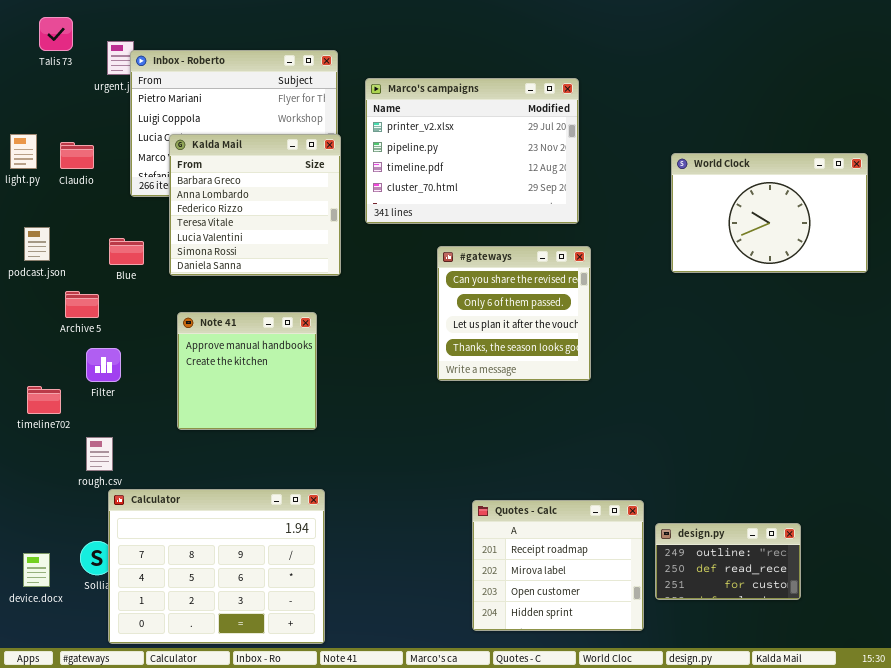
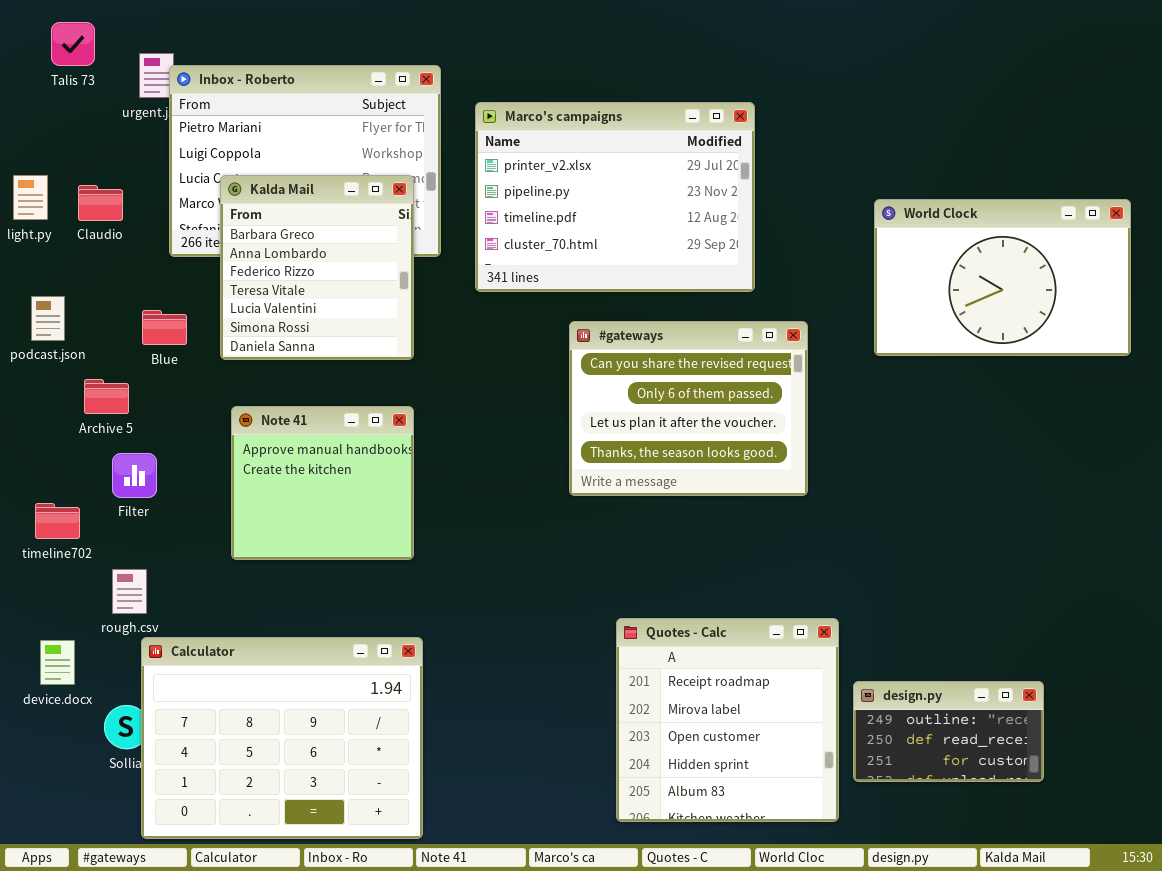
Kalda Mail: [169,134,341,276] -> [220,175,414,360], resized
#gateways: [437,246,591,381] -> [569,321,808,496], resized
Quotes - Calc: [472,500,644,631] -> [616,618,839,822], resized
device.docx: [23,553,50,587] -> [40,640,75,685], moved

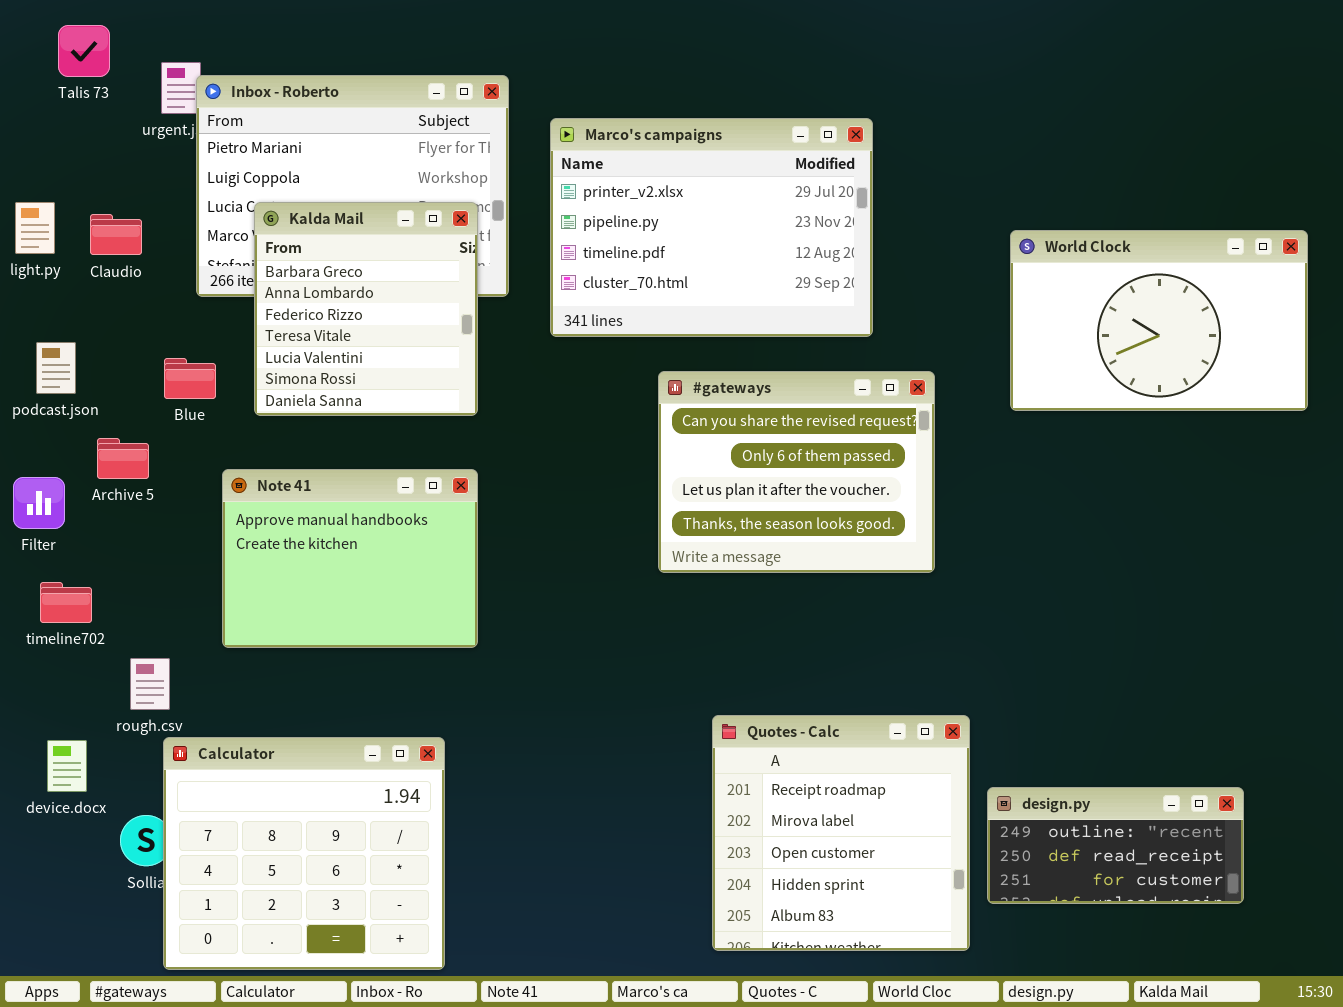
Note 41: [231,406,414,560] -> [222,469,478,648], resized
Filter: [112,453,157,498] -> [13,477,65,529], moved
Calculator: [141,637,423,839] -> [163,737,445,970], resized
design.py: [853,681,1044,782] -> [987,787,1244,904], resized

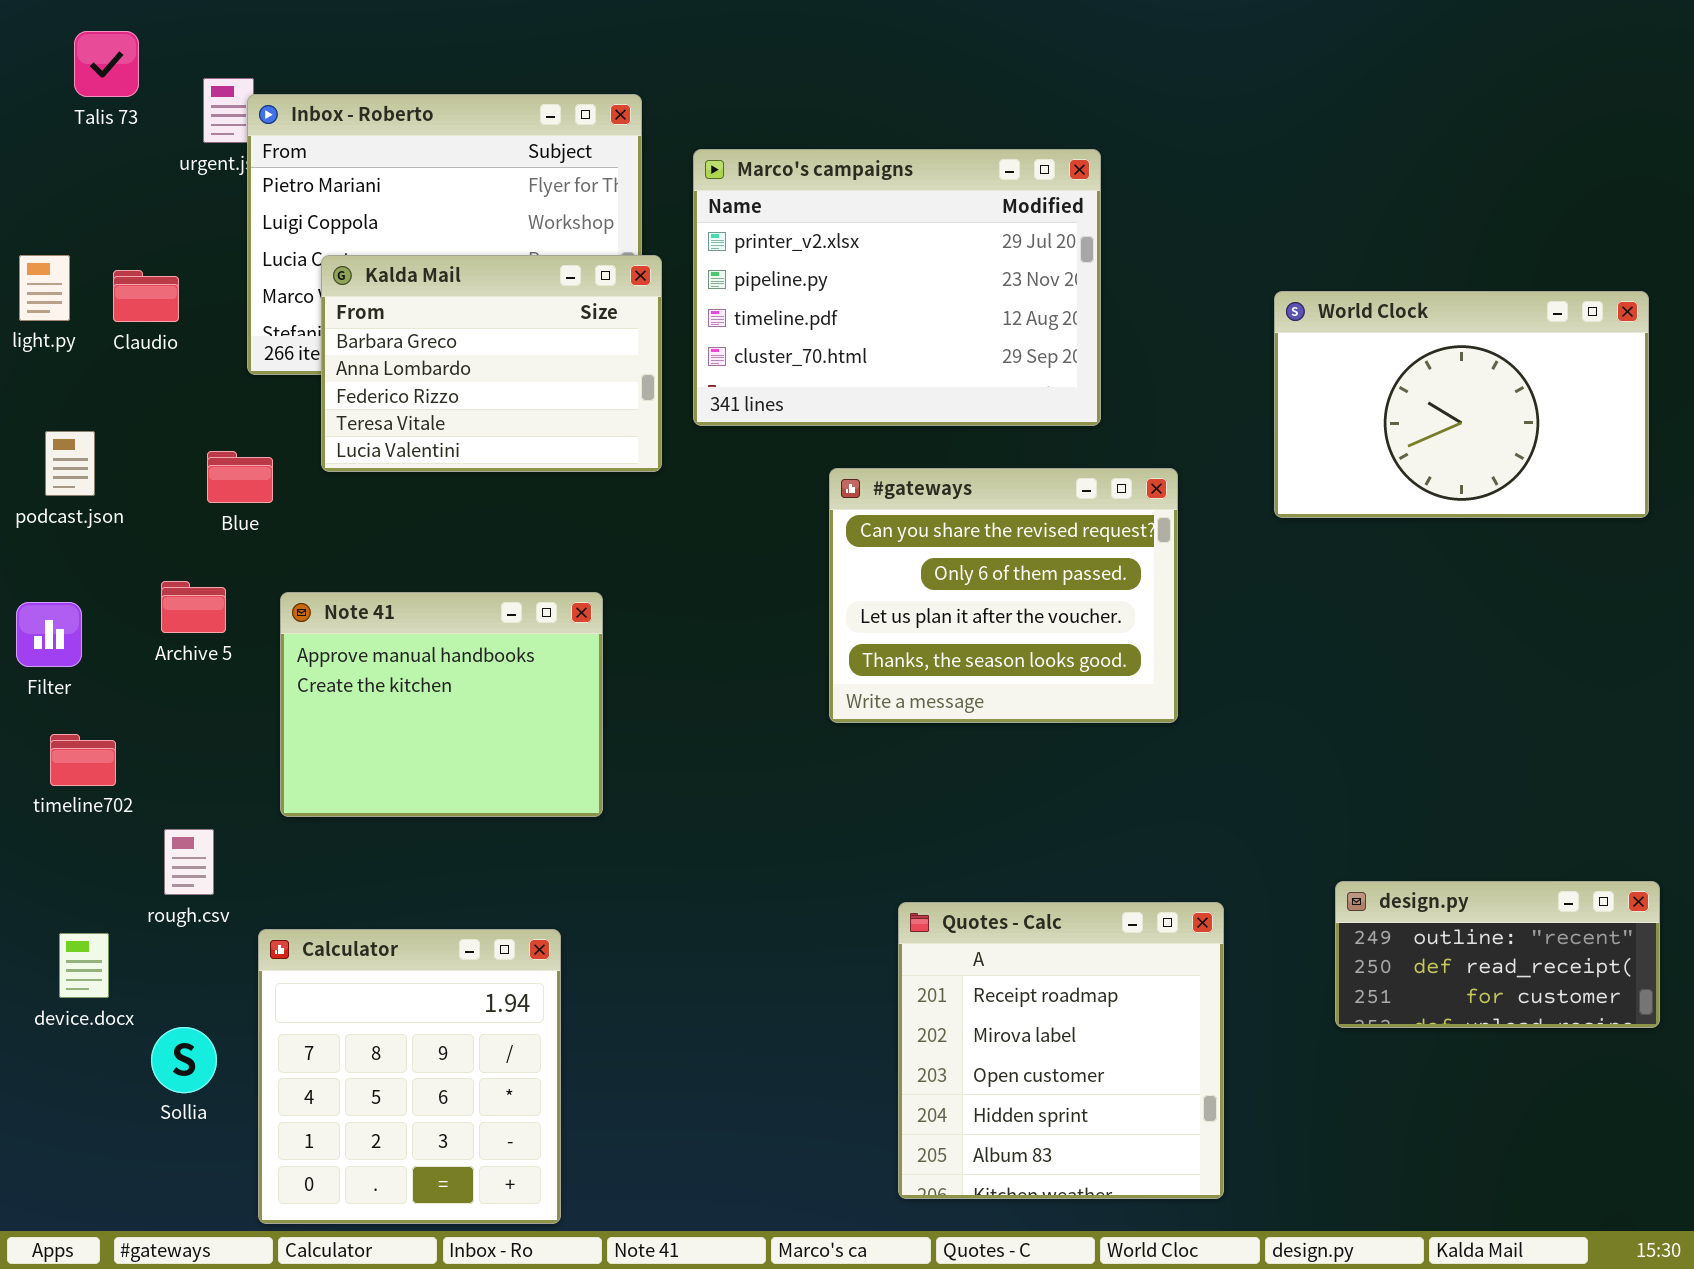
Kalda Mail: [254,202,478,416] -> [321,255,662,472], resized
Archive 5: [97,438,149,479] -> [161,581,226,633], moved
Calculator: [163,737,445,970] -> [258,929,561,1224], resized
design.py: [987,787,1244,904] -> [1335,881,1660,1028], moved

